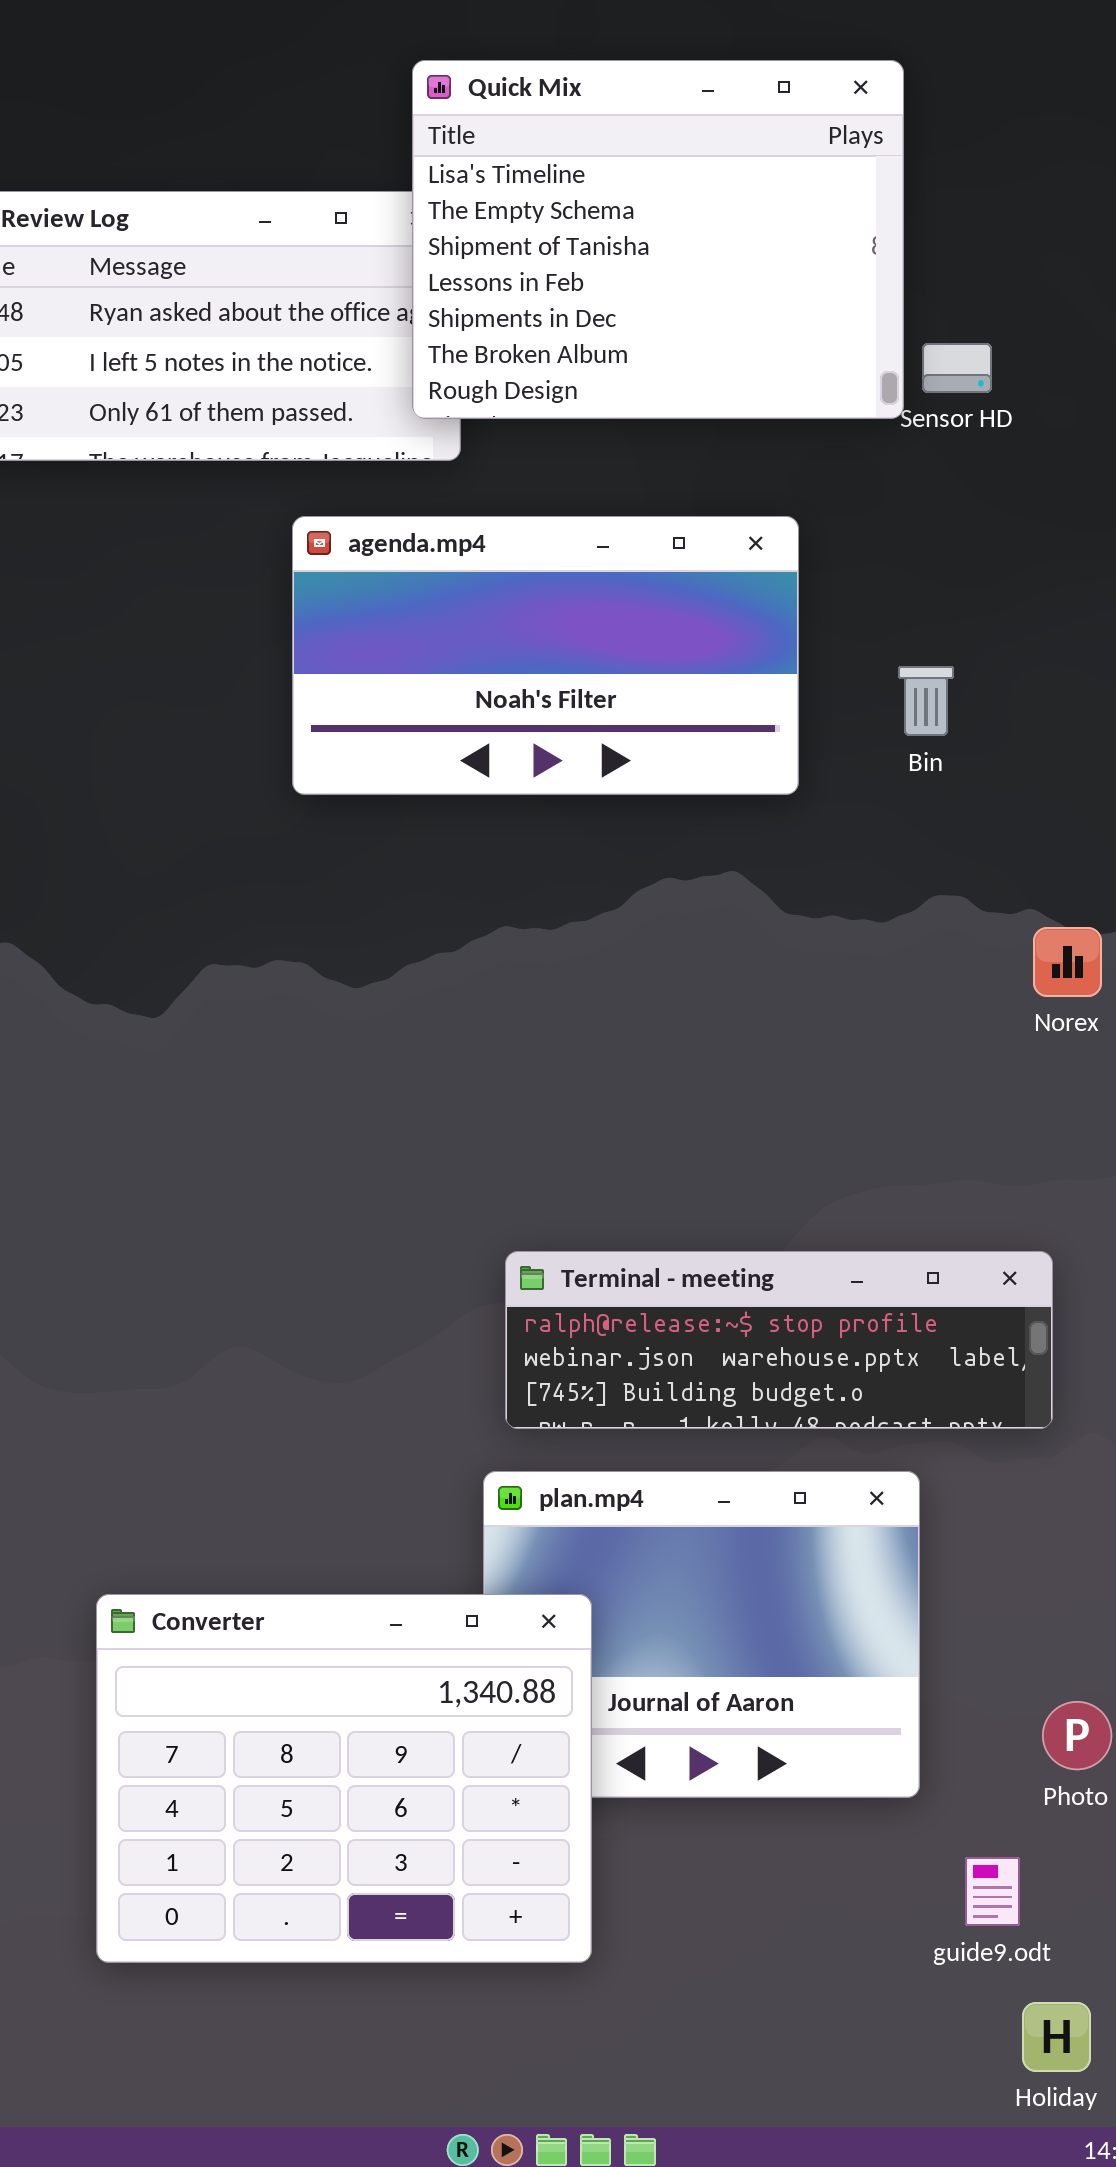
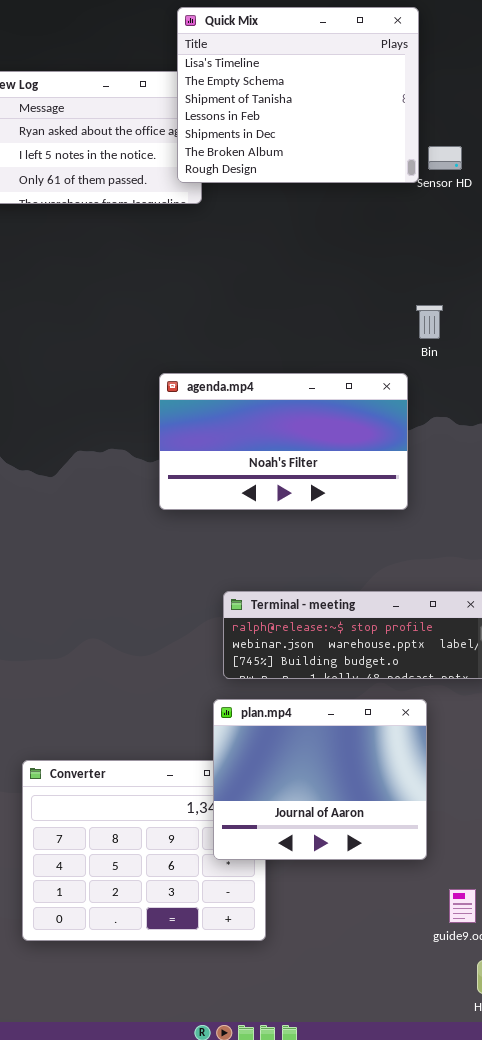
agenda.mp4: [292,516,799,795] -> [159,373,408,510], moved
plan.mp4: [483,1471,920,1798] -> [213,699,427,860], raised

